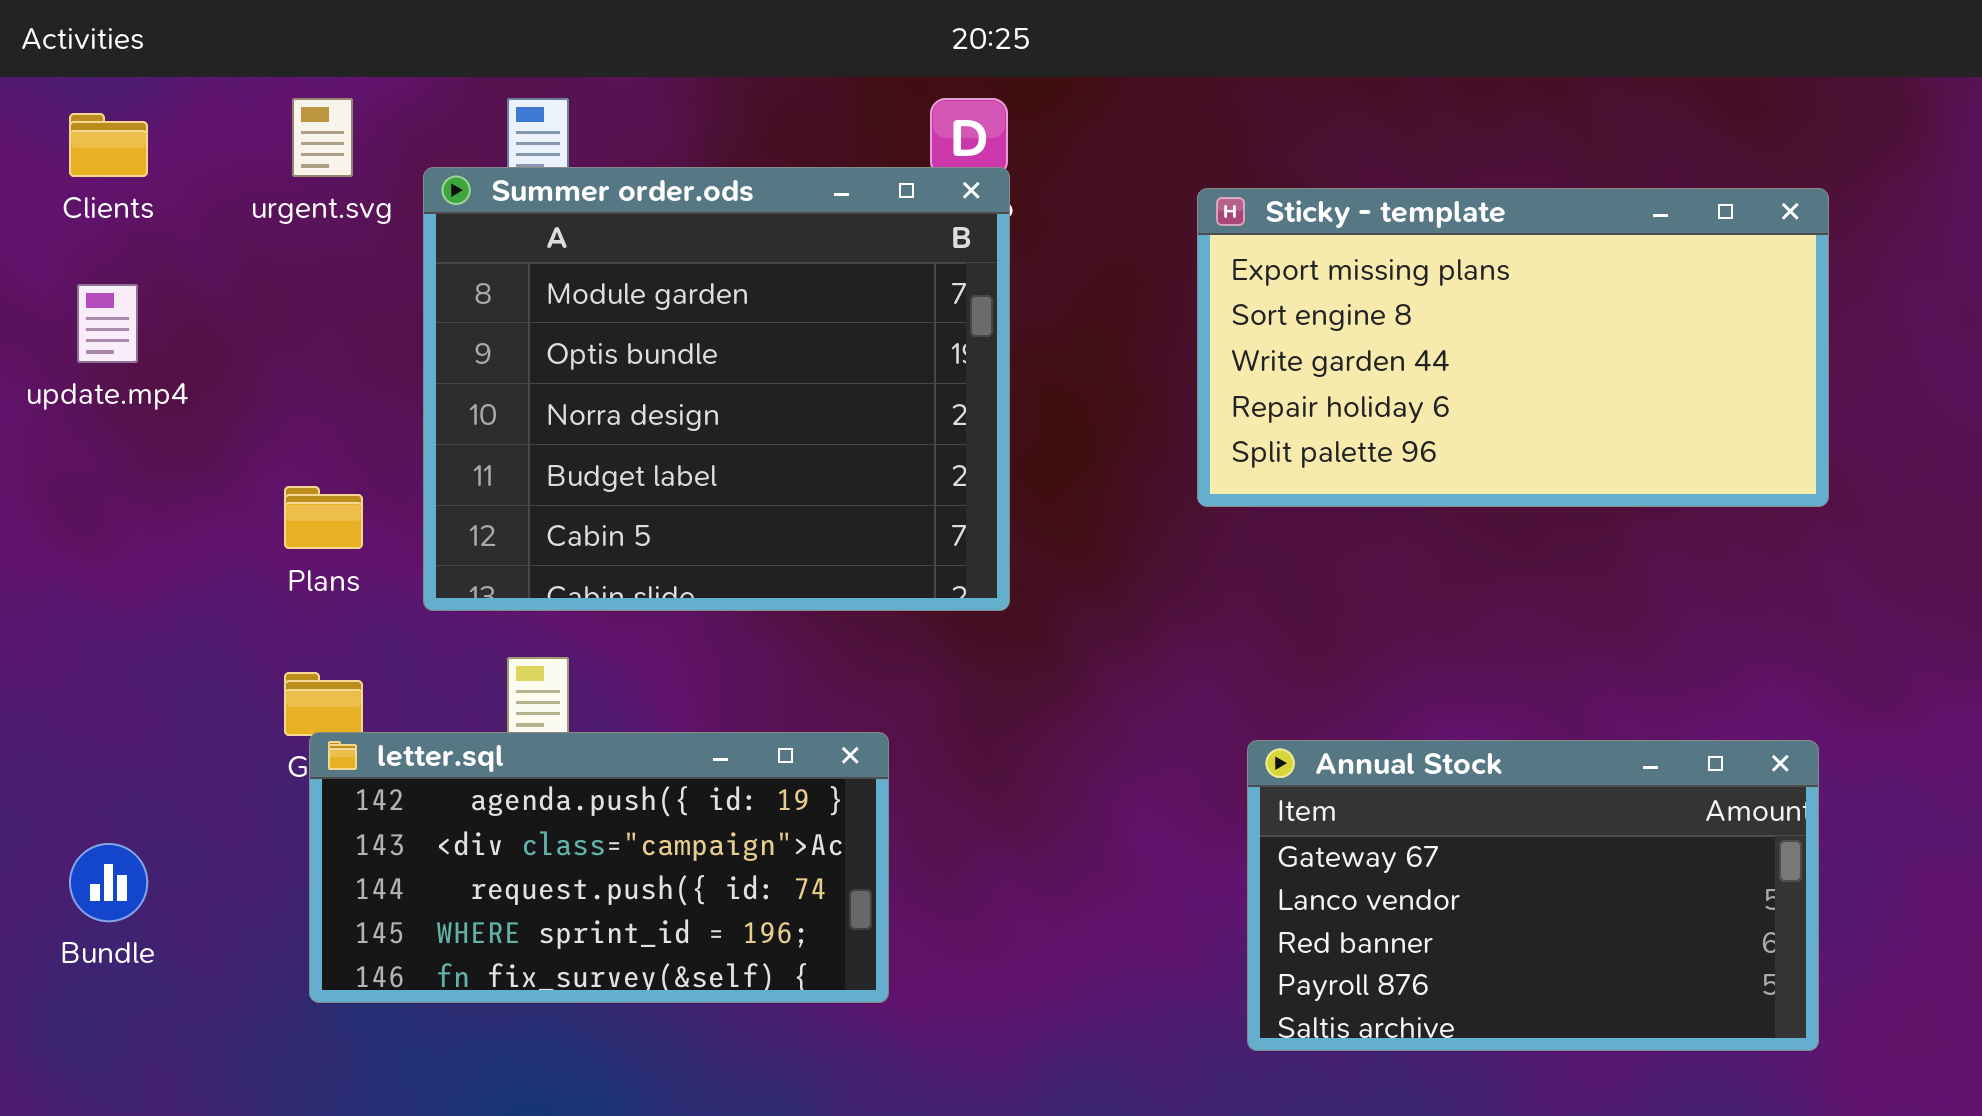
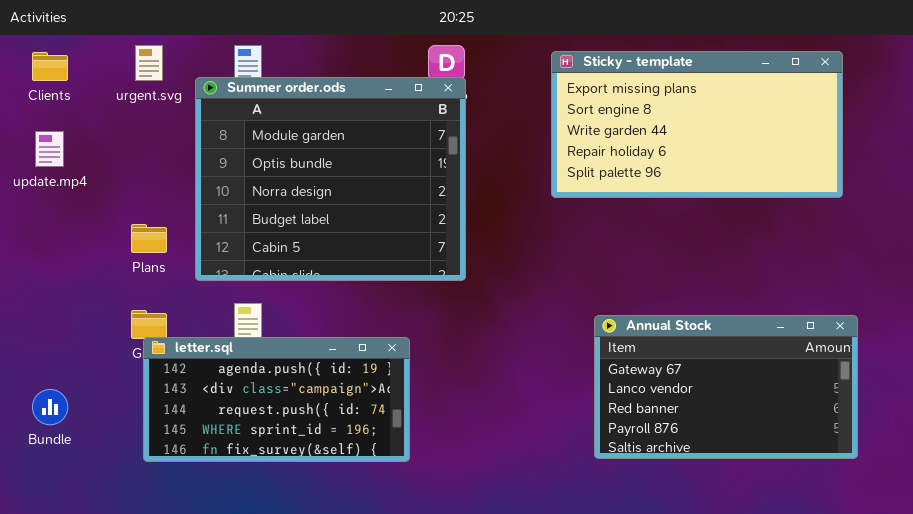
Sticky - template: [1197,188,1829,507] -> [551,51,843,198], moved
Annual Stock: [1247,740,1819,1051] -> [594,315,858,459], moved

